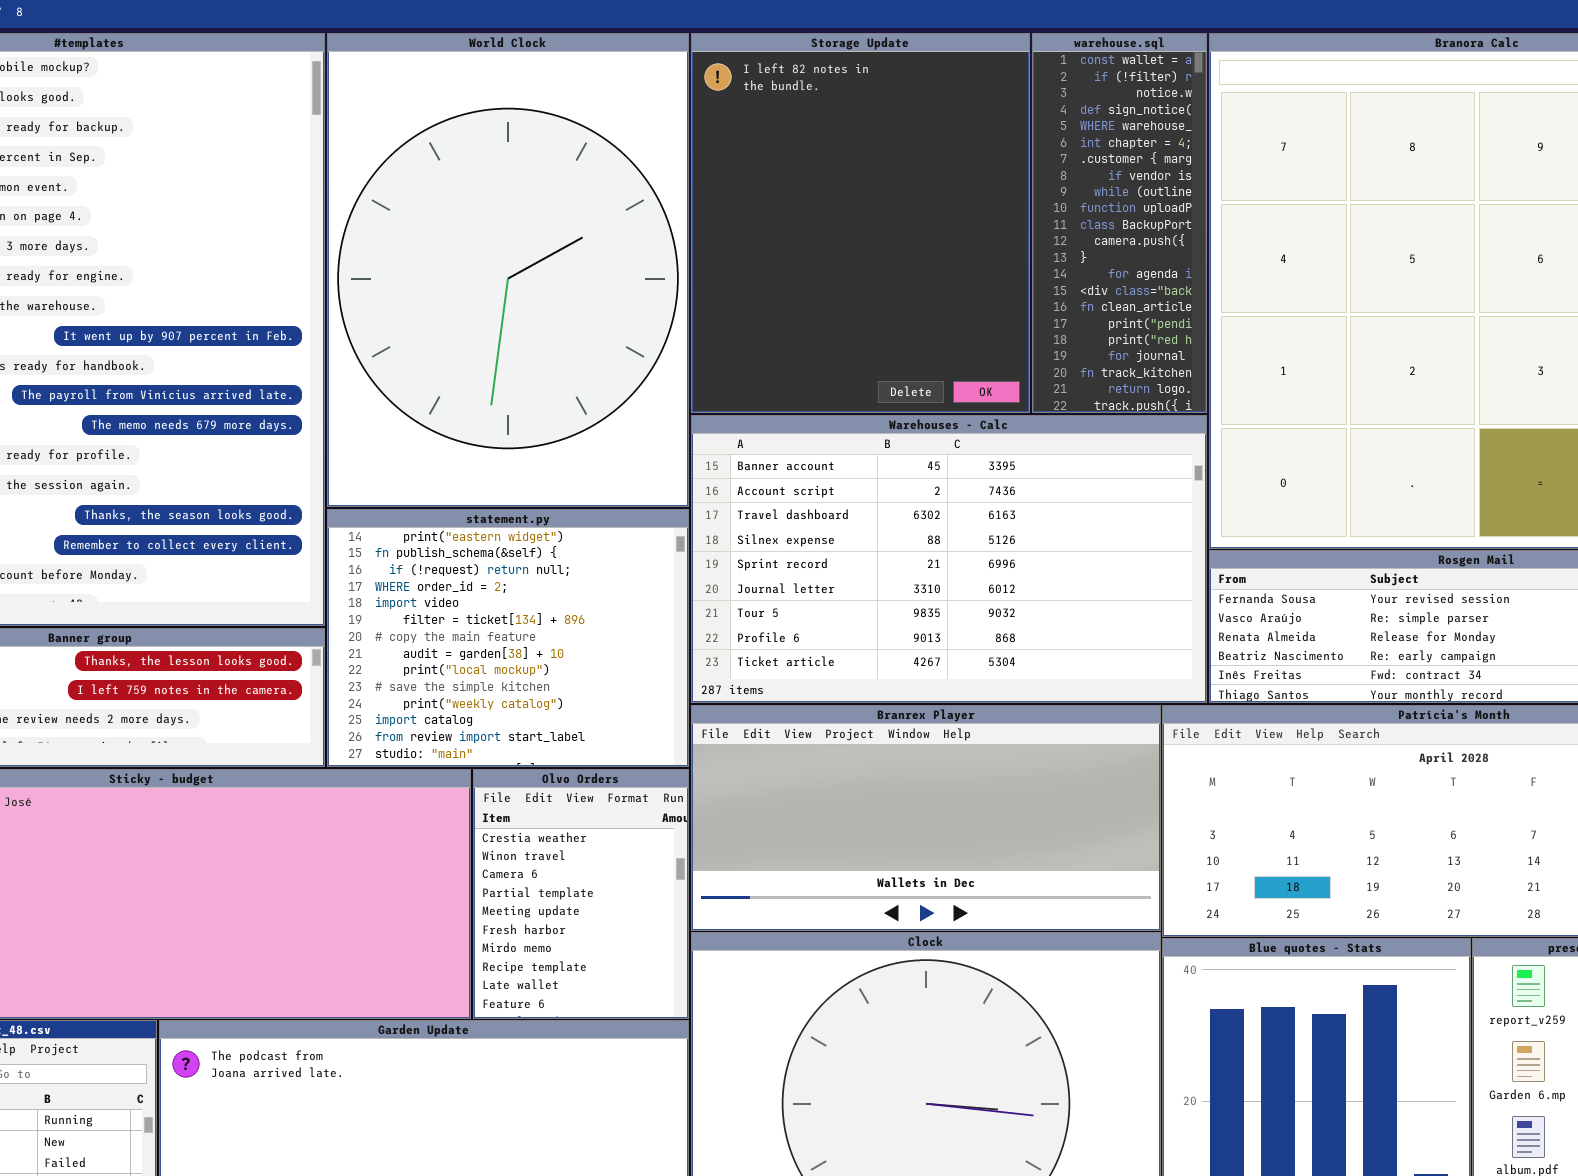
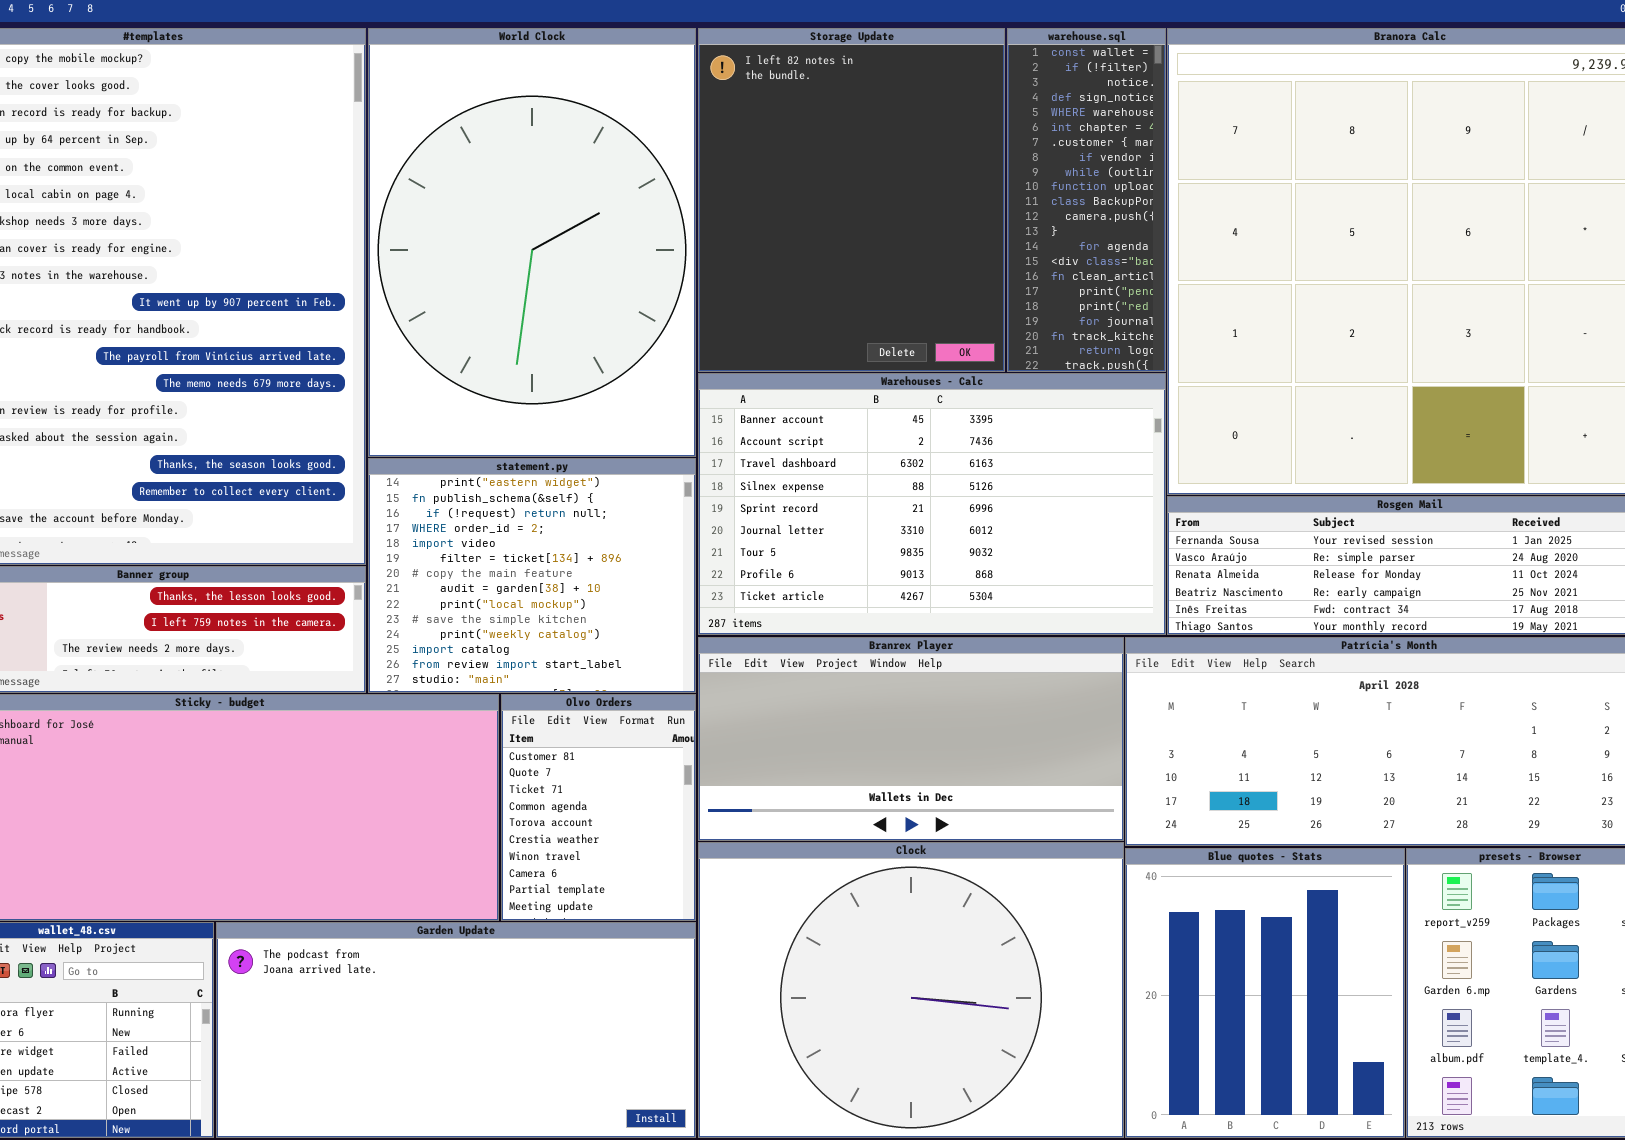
Olvo Orders: [473,769,689,1019] -> [501,694,696,921], scrolled up 5 rows

